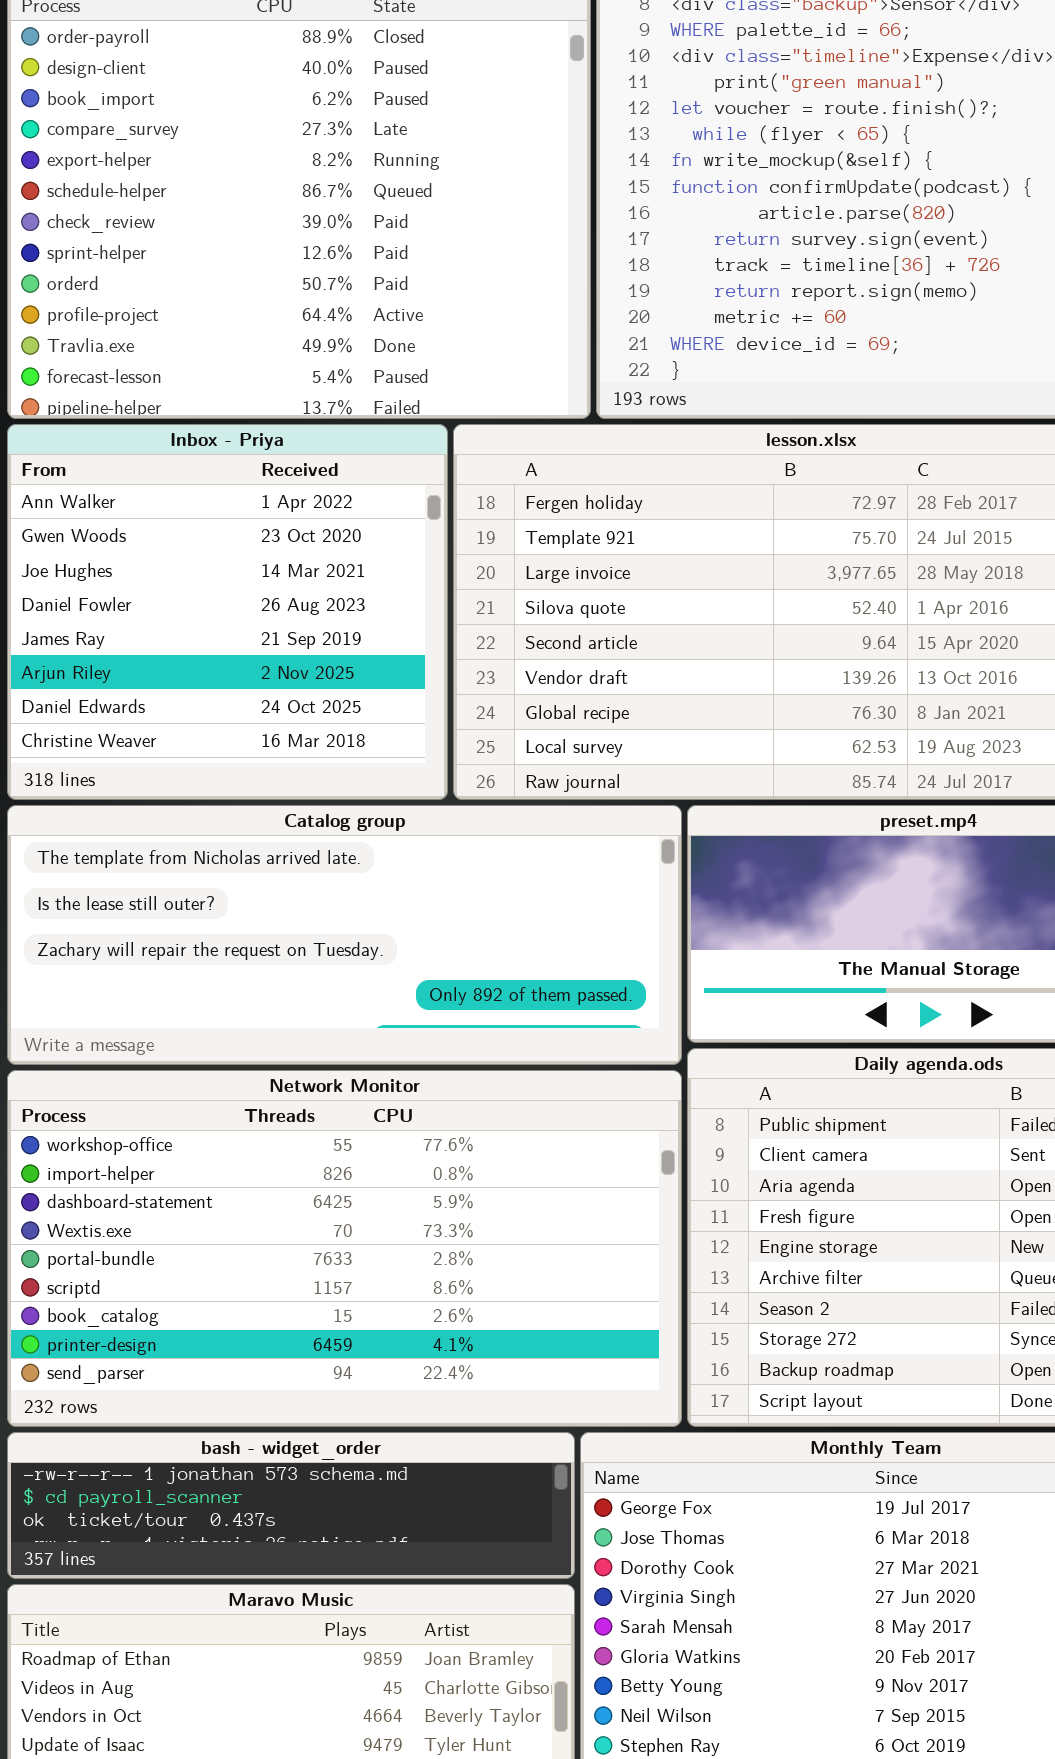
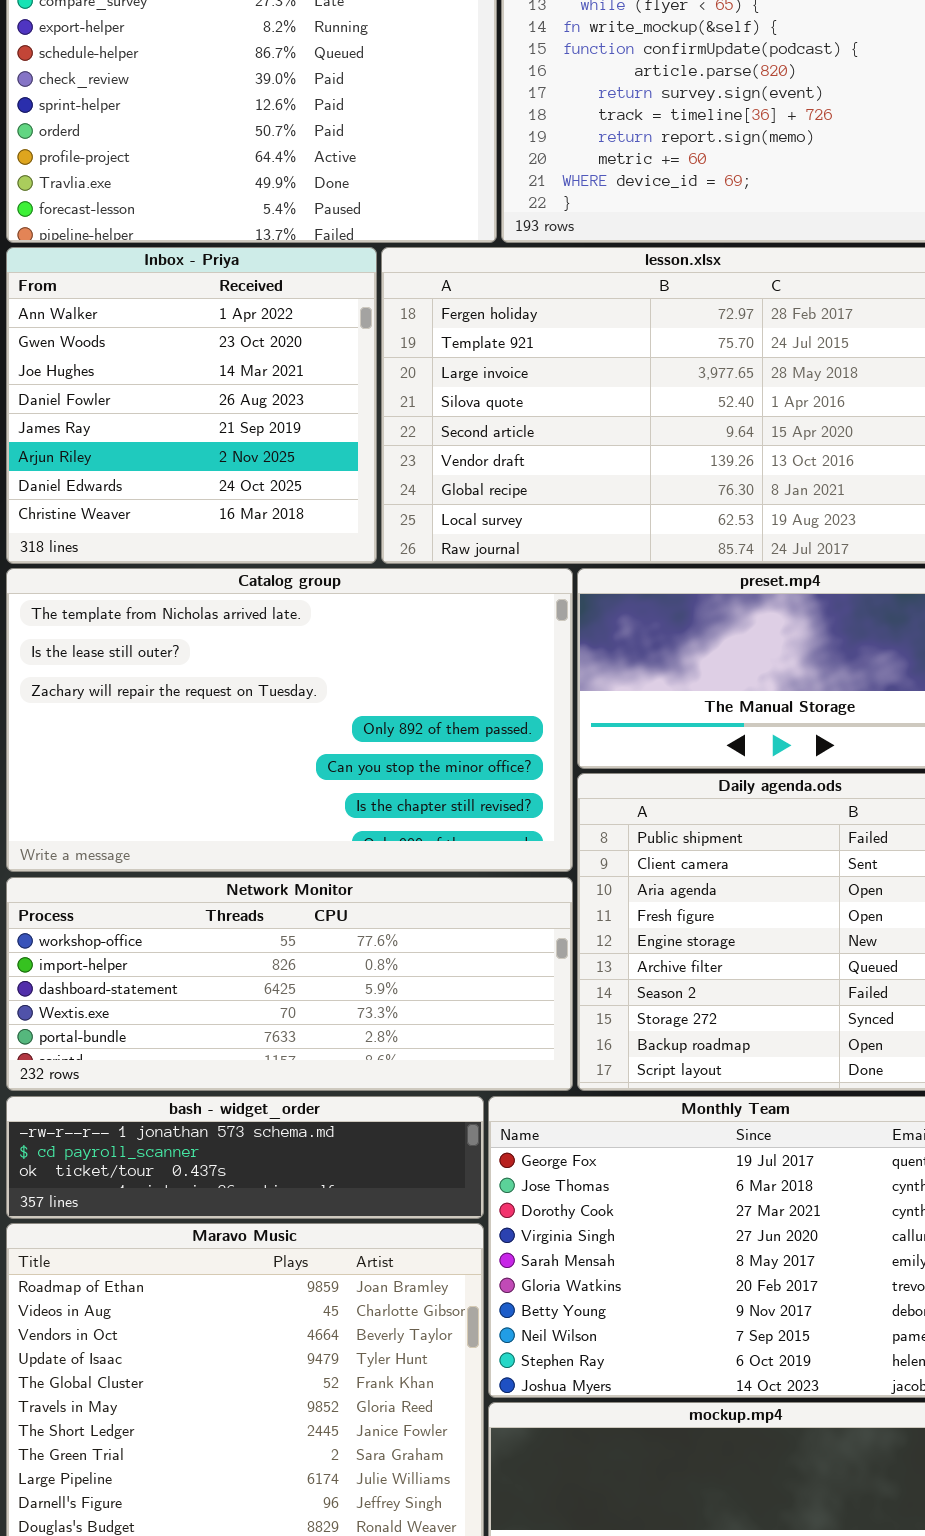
Catalog group: [7,805,682,1065] -> [6,568,573,872], resized
Network Monitor: [7,1070,682,1427] -> [6,877,573,1091], resized

